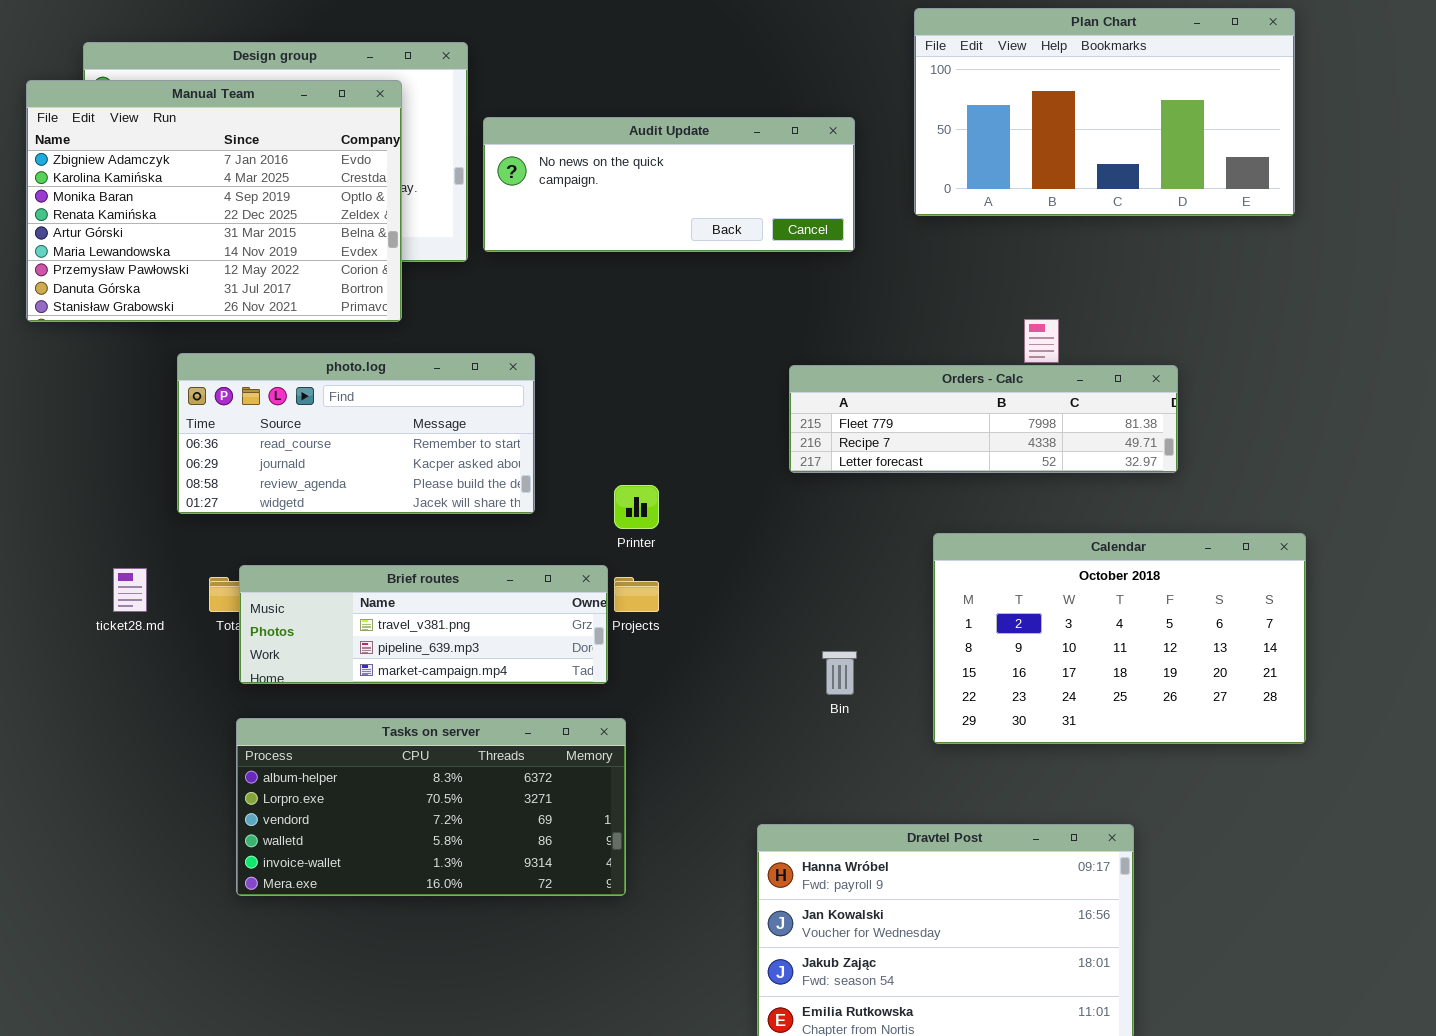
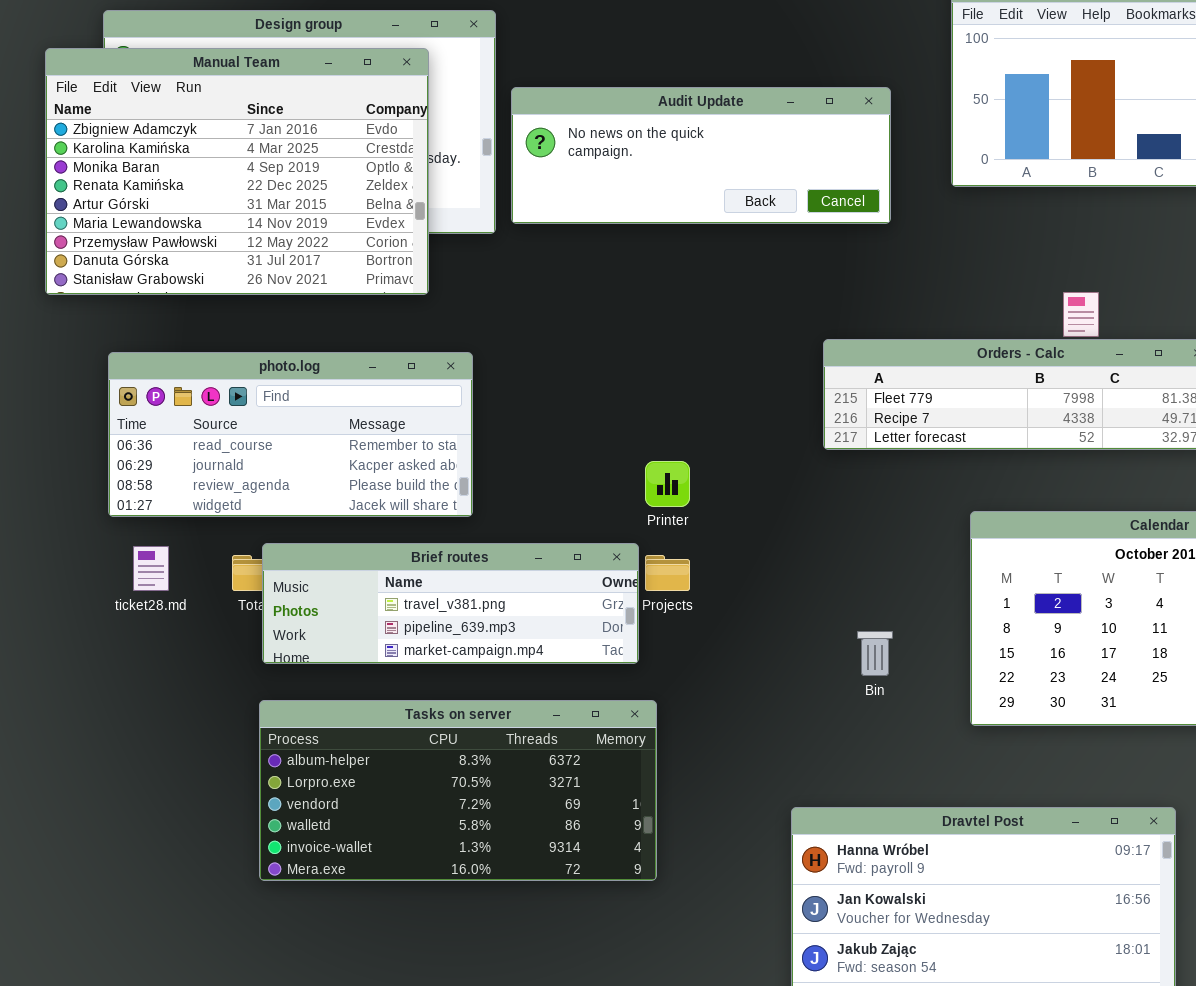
photo.log: [177,353,535,514] -> [108,352,473,517], moved

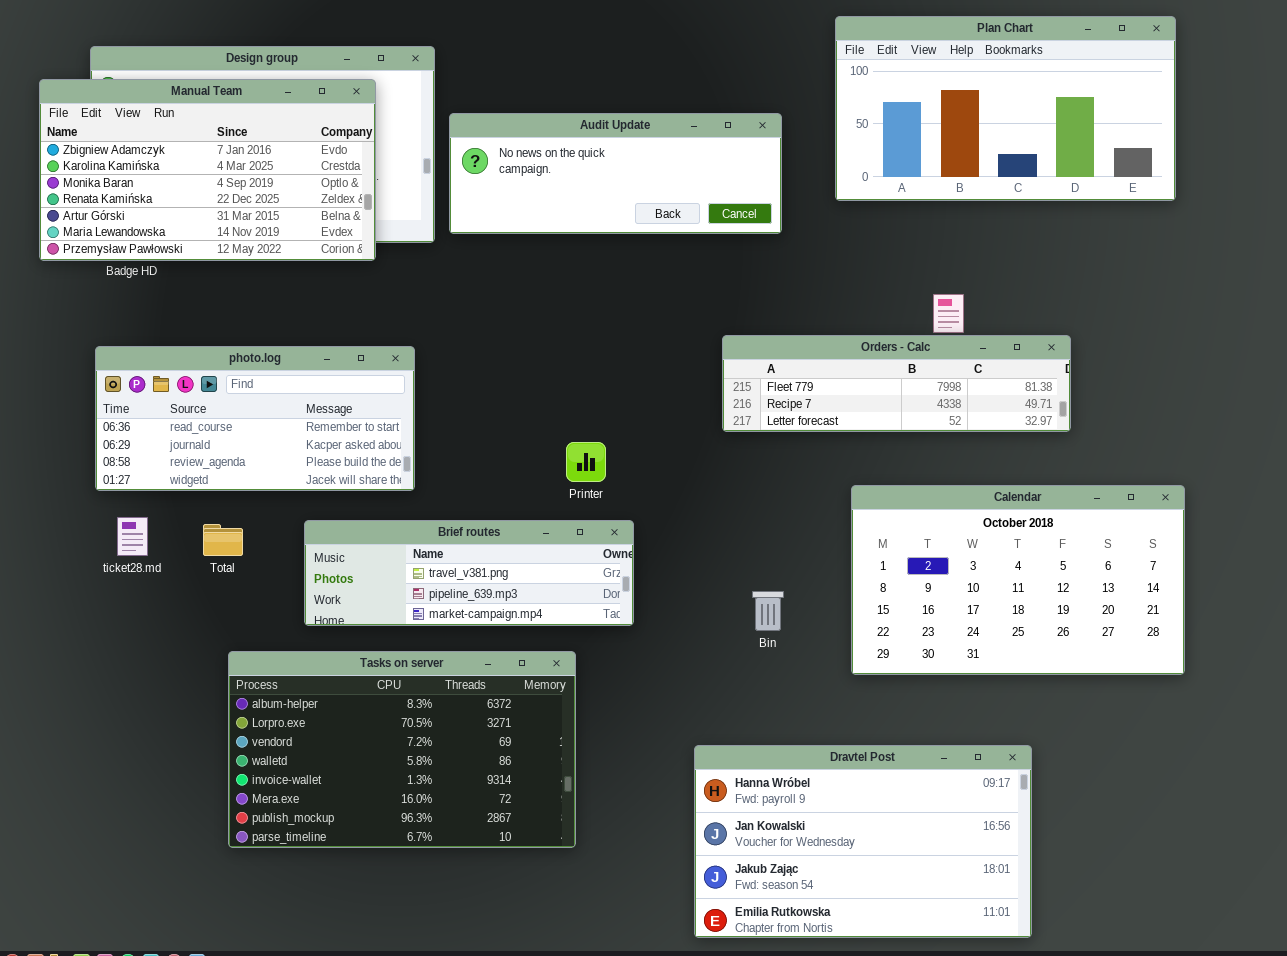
Manual Team: [45,48,429,295] -> [39,79,376,261], resized
Brief routes: [262,543,639,664] -> [304,520,634,626], moved
Tasks on server: [259,700,657,881] -> [228,651,576,848], resized

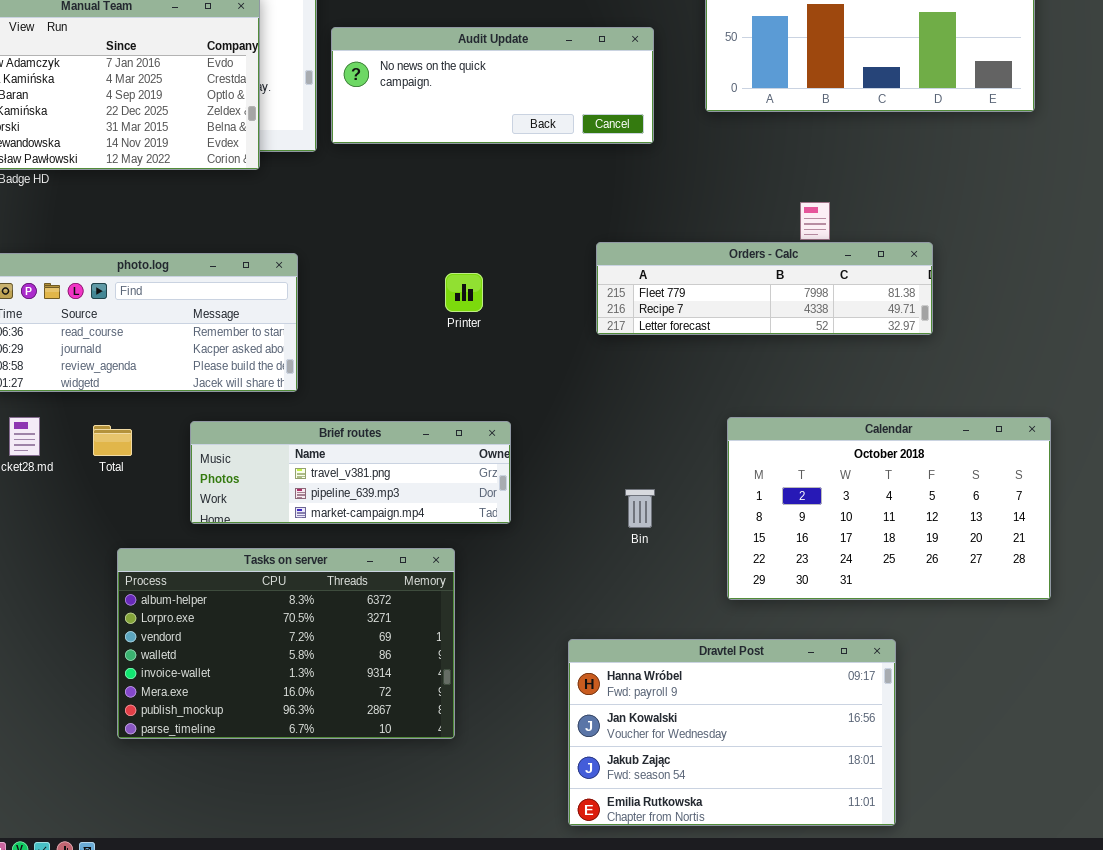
Printer: [566,442,606,482] -> [445,273,483,312], moved
Calendar: [851,485,1185,675] -> [727,417,1051,600], moved

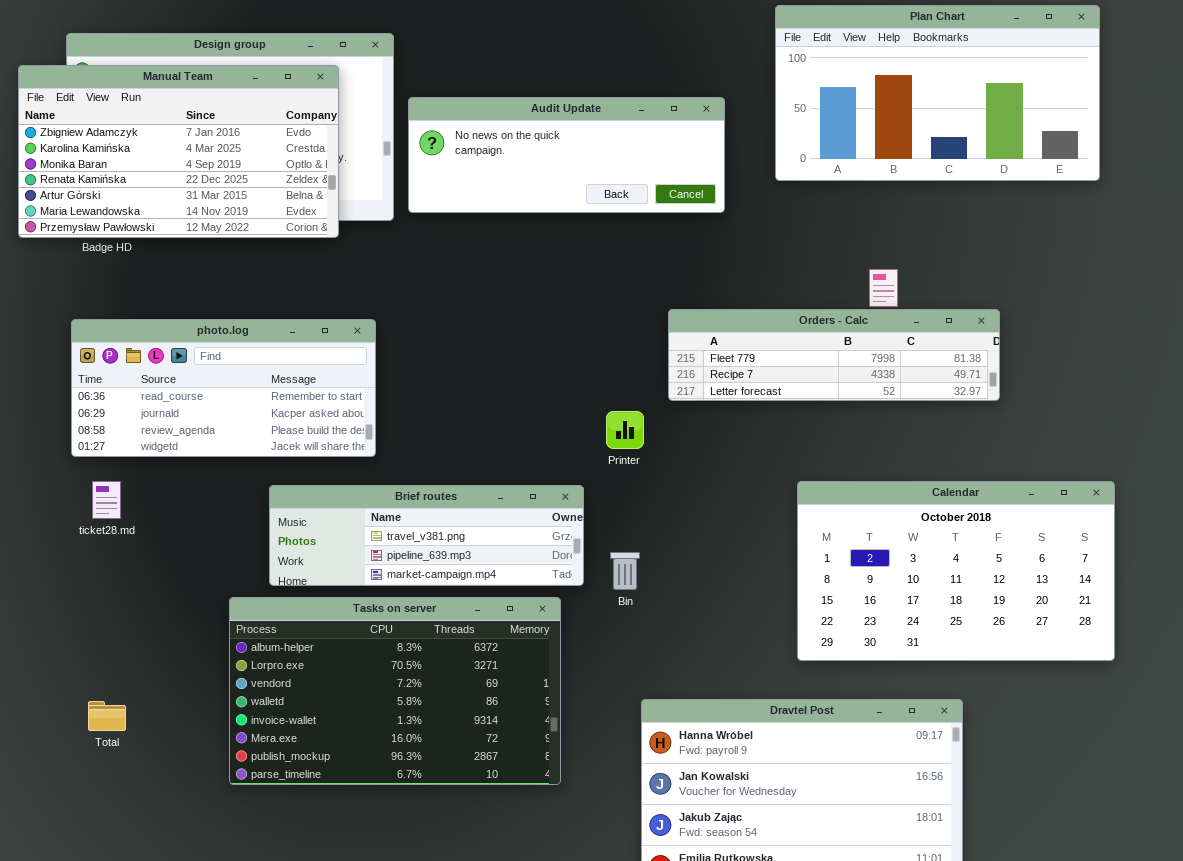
Printer: [445,273,483,312] -> [606,411,644,449], moved
Total: [93,425,132,456] -> [88,701,126,731], moved
Bin: [625,489,655,528] -> [610,552,640,590], moved
Tasks on server: [117,548,455,739] -> [229,597,561,785], moved

